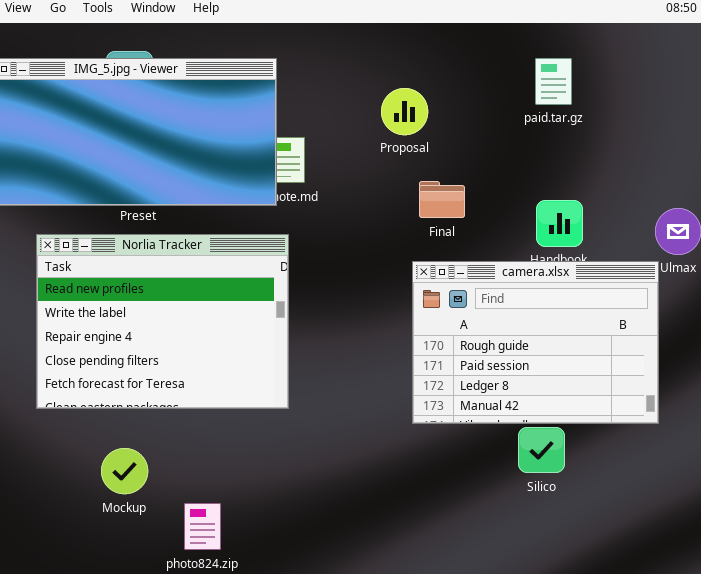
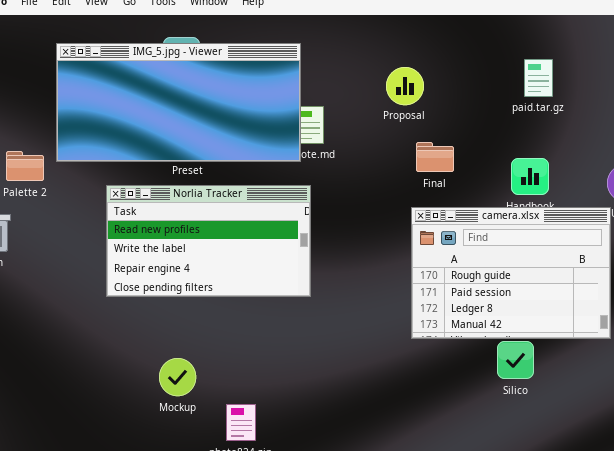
paid.tar.gz: [535,58,572,105] -> [524,59,553,97], moved
Norlia Tracker: [36,234,289,409] -> [106,185,311,297], resized

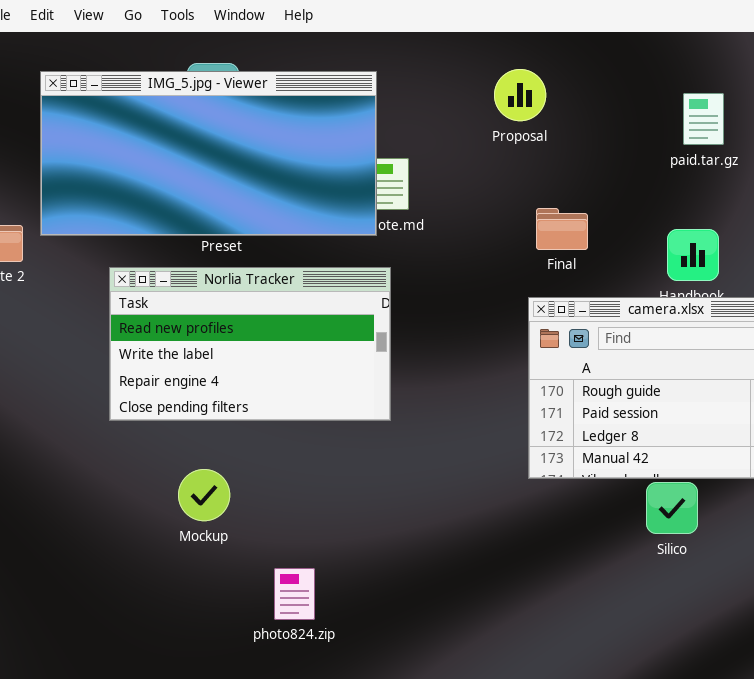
Proposal: [386,67,424,105] -> [494,69,546,121], moved
Mockup: [159,358,196,396] -> [178,469,230,521], moved

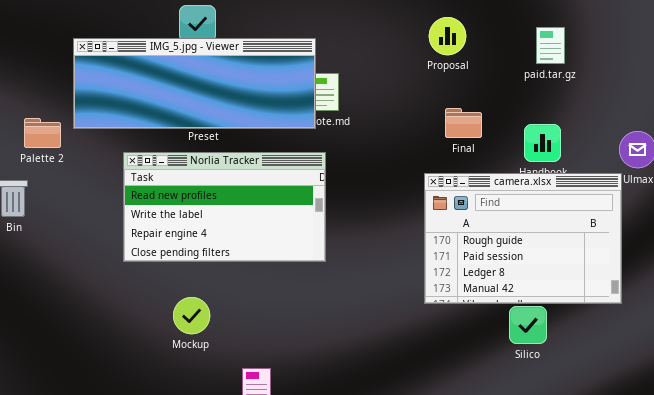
Proposal: [494,69,546,121] -> [429,17,466,55], moved
IMG_5.jpg - Viewer: [40,71,377,236] -> [73,38,316,129], resized
Final: [536,208,588,250] -> [445,108,482,138], moved

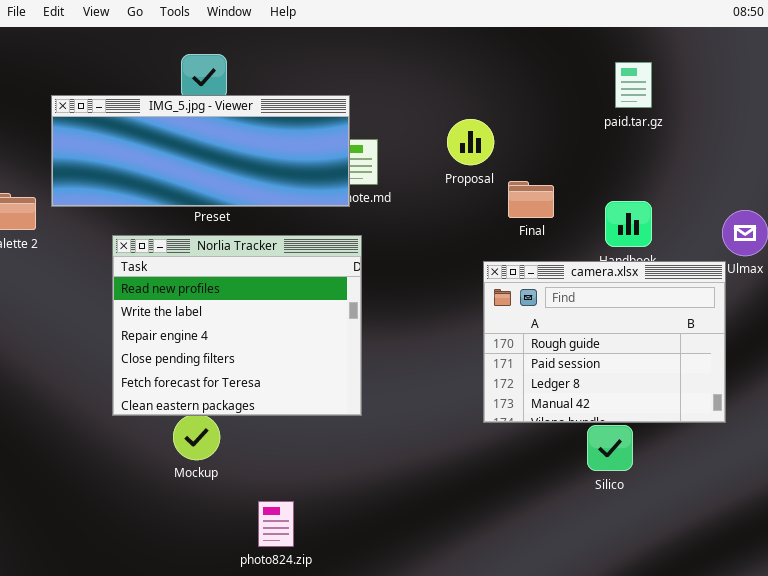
Proposal: [429,17,466,55] -> [447,119,494,165], moved
paid.tar.gz: [536,27,565,64] -> [615,62,652,108], moved
Norlia Tracker: [123,152,326,262] -> [112,235,362,416], resized

